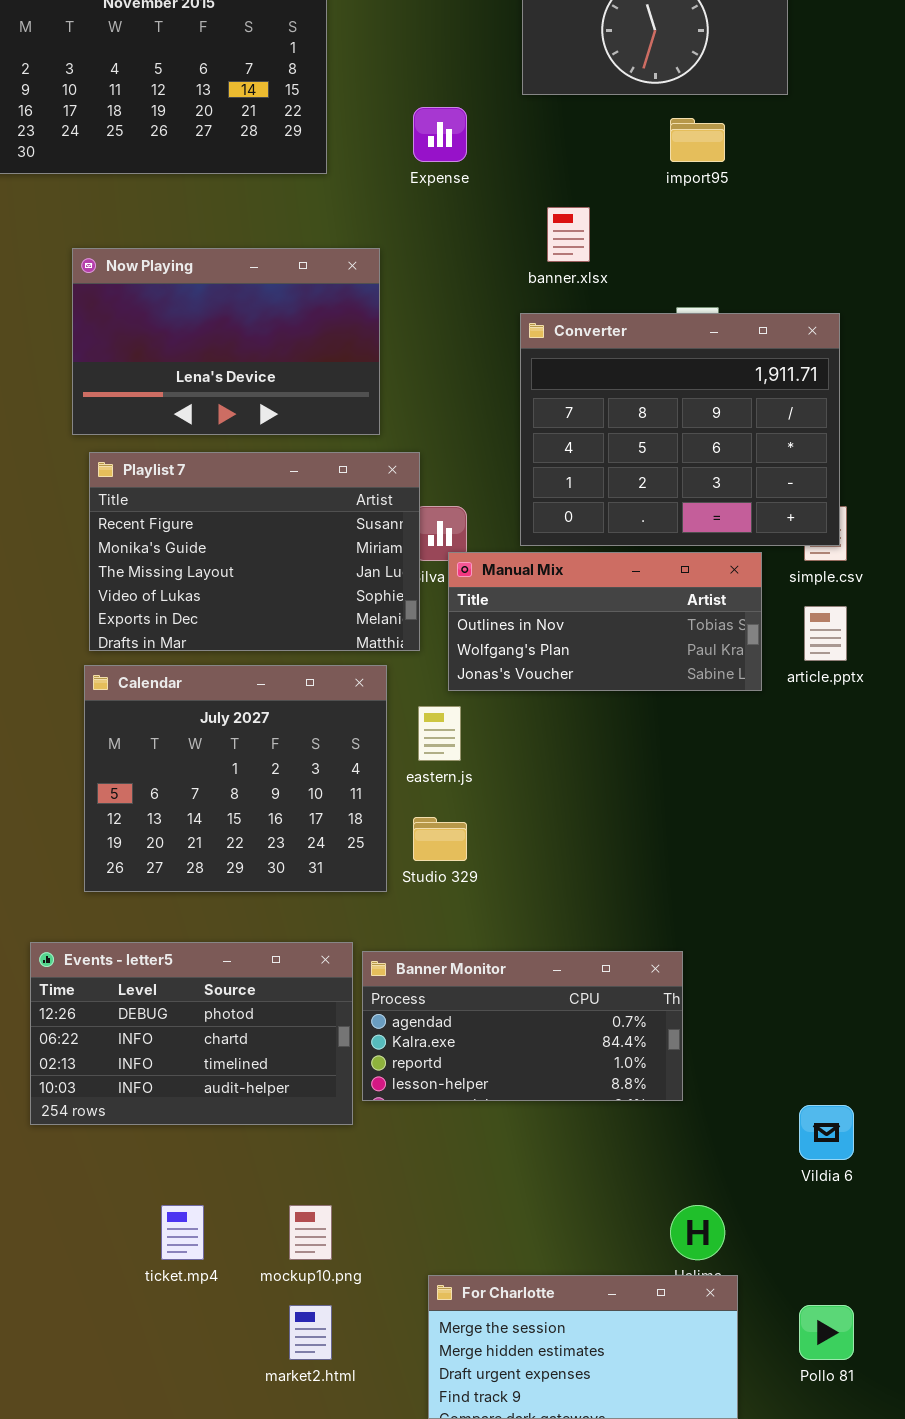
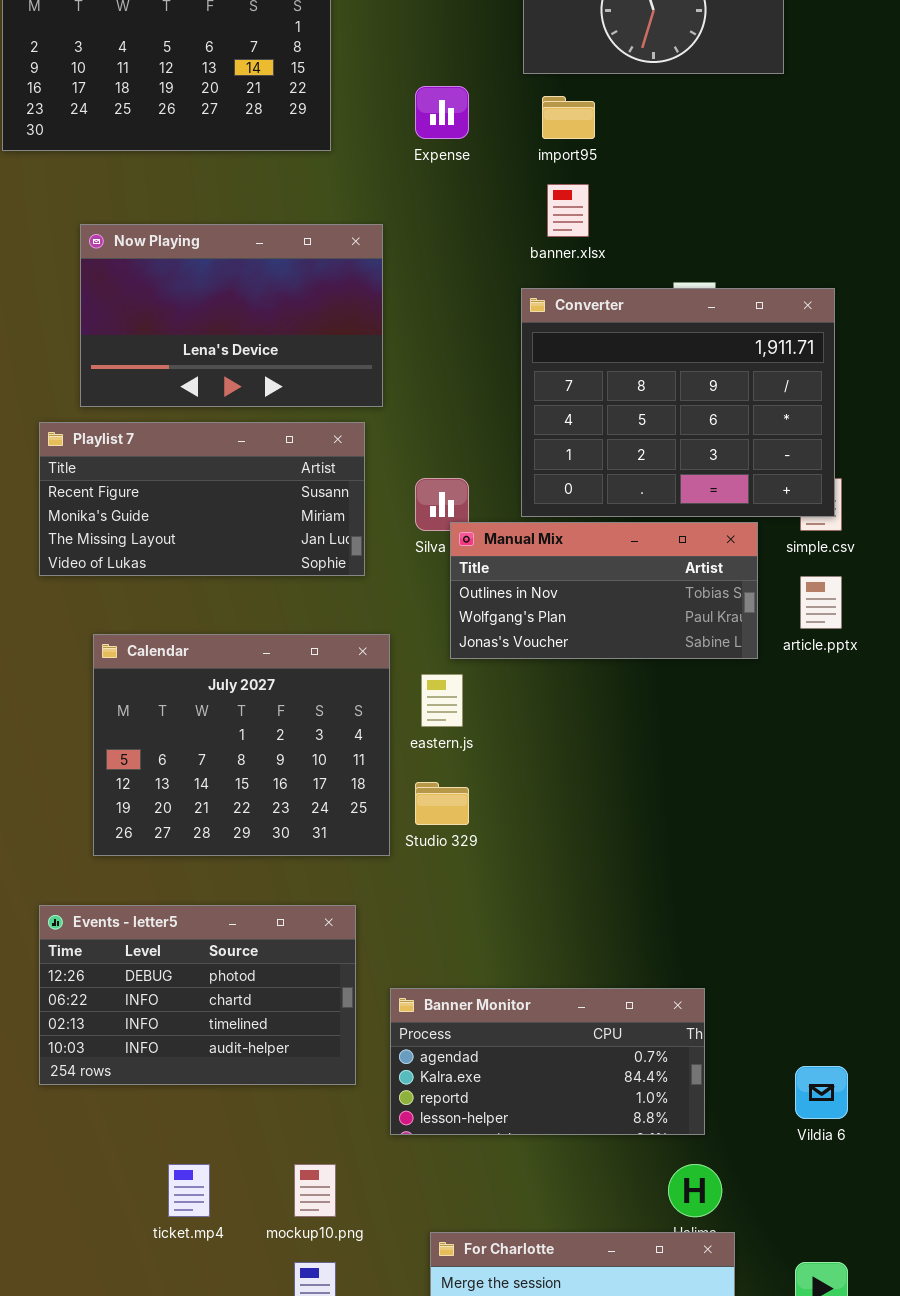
import95: [670,118,725,162] -> [542,96,595,139], moved
Playlist 7: [89,452,420,651] -> [39,422,365,576], moved, resized
Banner Monitor: [362,951,683,1101] -> [390,988,705,1135], moved

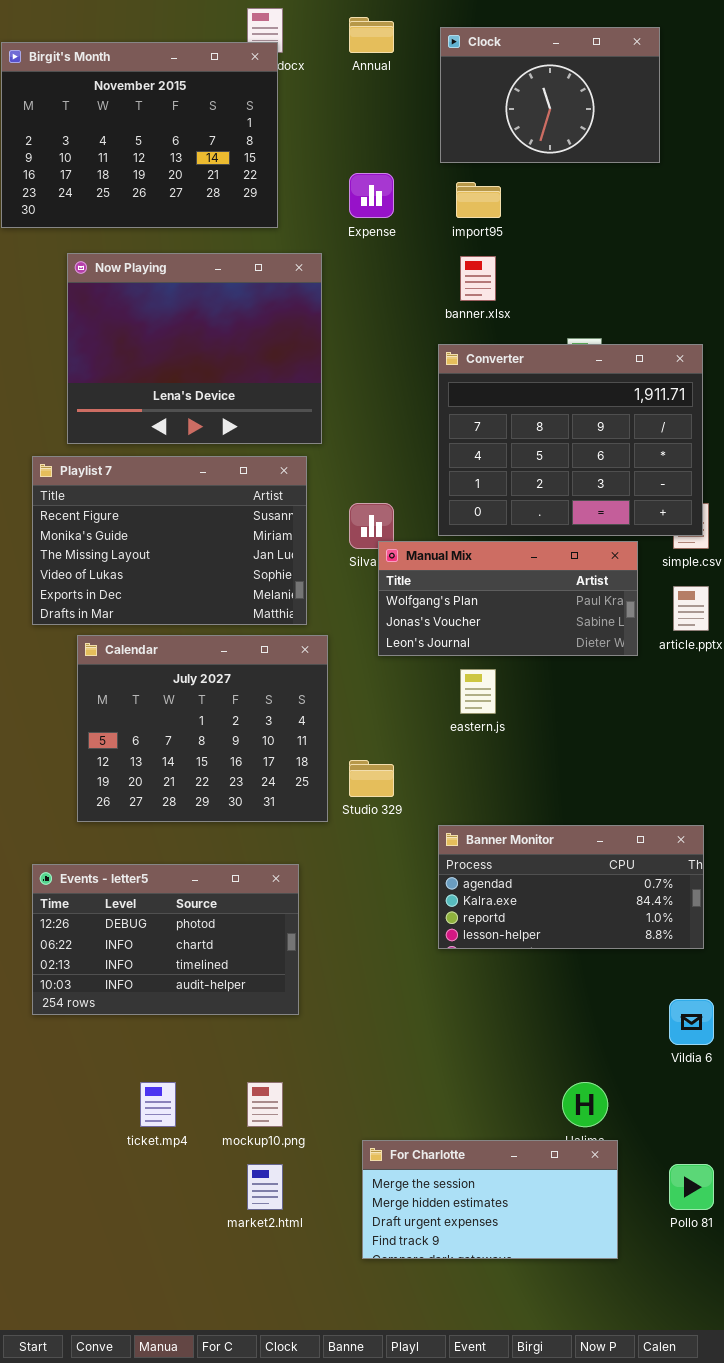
Now Playing: [80,224,383,407] -> [67,253,322,444], resized
Playlist 7: [39,422,365,576] -> [32,456,307,625], resized
Manual Mix: [450,522,758,659] -> [378,541,638,656], scrolled down 1 row
eastern.js: [421,674,463,727] -> [460,669,496,714], moved
Banner Monitor: [390,988,705,1135] -> [438,825,704,949], moved

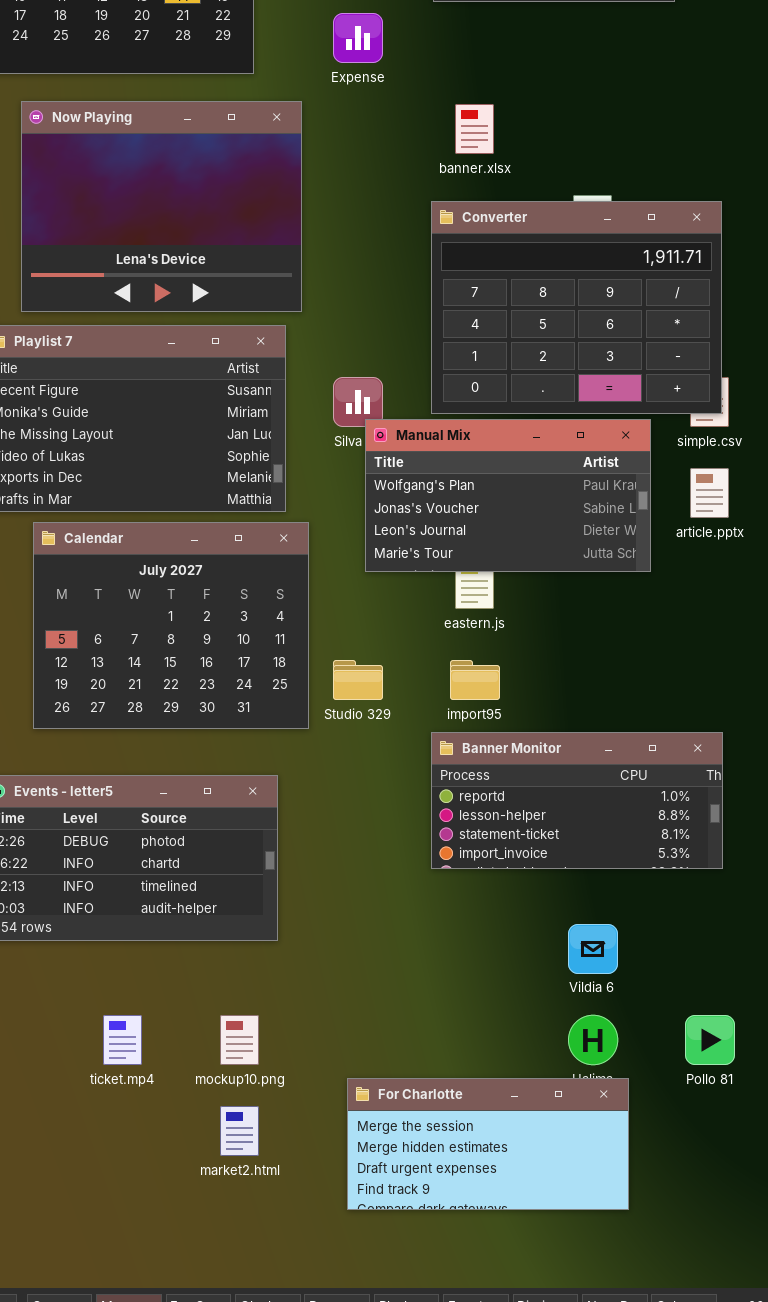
import95: [456,182,501,218] -> [450,660,500,700], moved
Manual Mix: [378,541,638,656] -> [365,419,651,572], resized
Banner Monitor: [438,825,704,949] -> [431,732,723,869], scrolled down 2 rows
Vildia 6: [669,999,714,1045] -> [568,924,618,974], moved
Pollo 81: [669,1164,714,1210] -> [685,1015,735,1065], moved

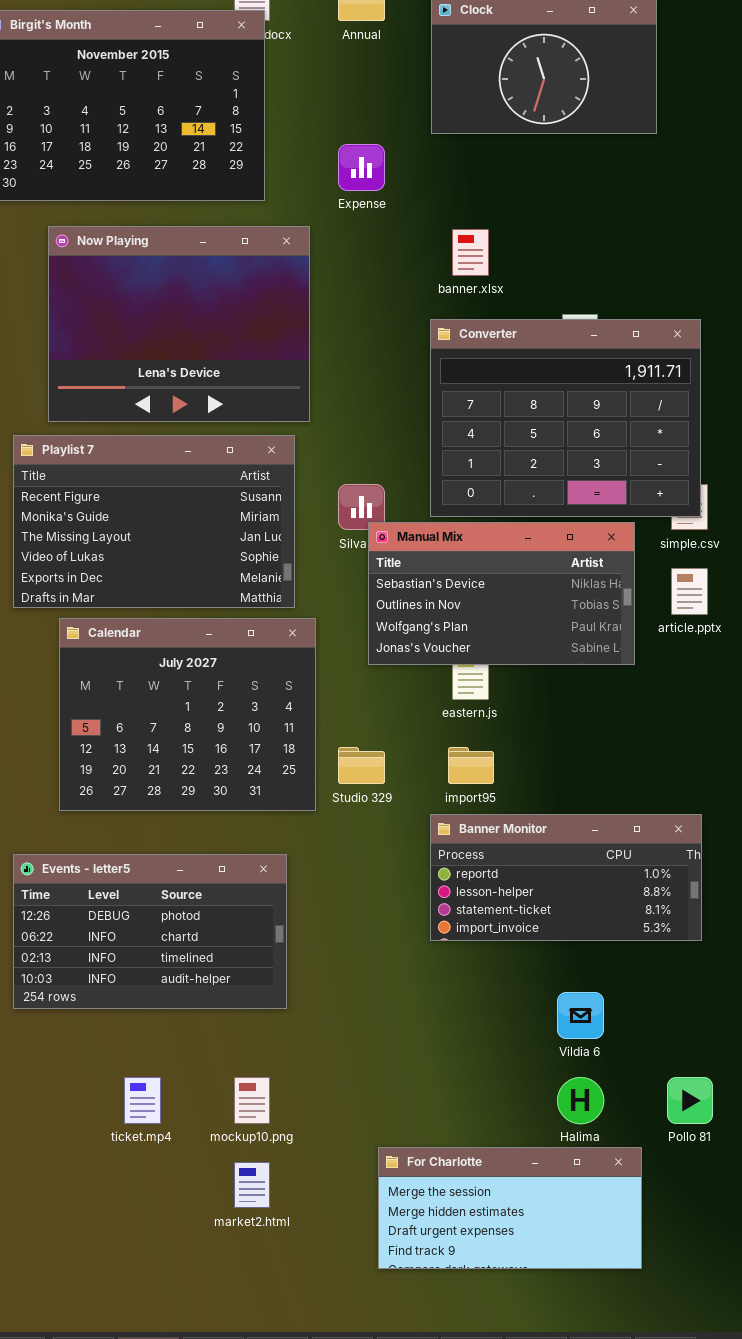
Manual Mix: [365,419,651,572] -> [368,522,635,665], scrolled up 2 rows
For Charlotte: [347,1078,629,1210] -> [378,1147,642,1269], moved

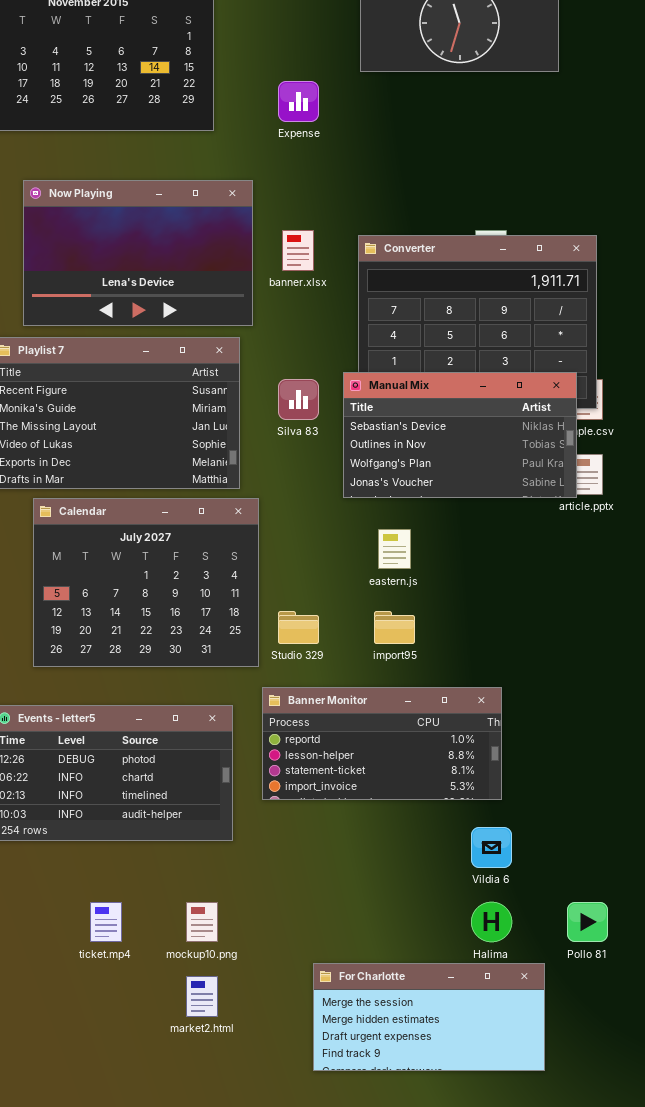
Now Playing: [48,226,310,422] -> [23,180,253,326], resized
banner.xlsx: [452,229,489,276] -> [282,230,314,271], moved
Manual Mix: [368,522,635,665] -> [343,372,577,498], moved
Banner Monitor: [430,814,702,941] -> [262,687,502,800], moved

